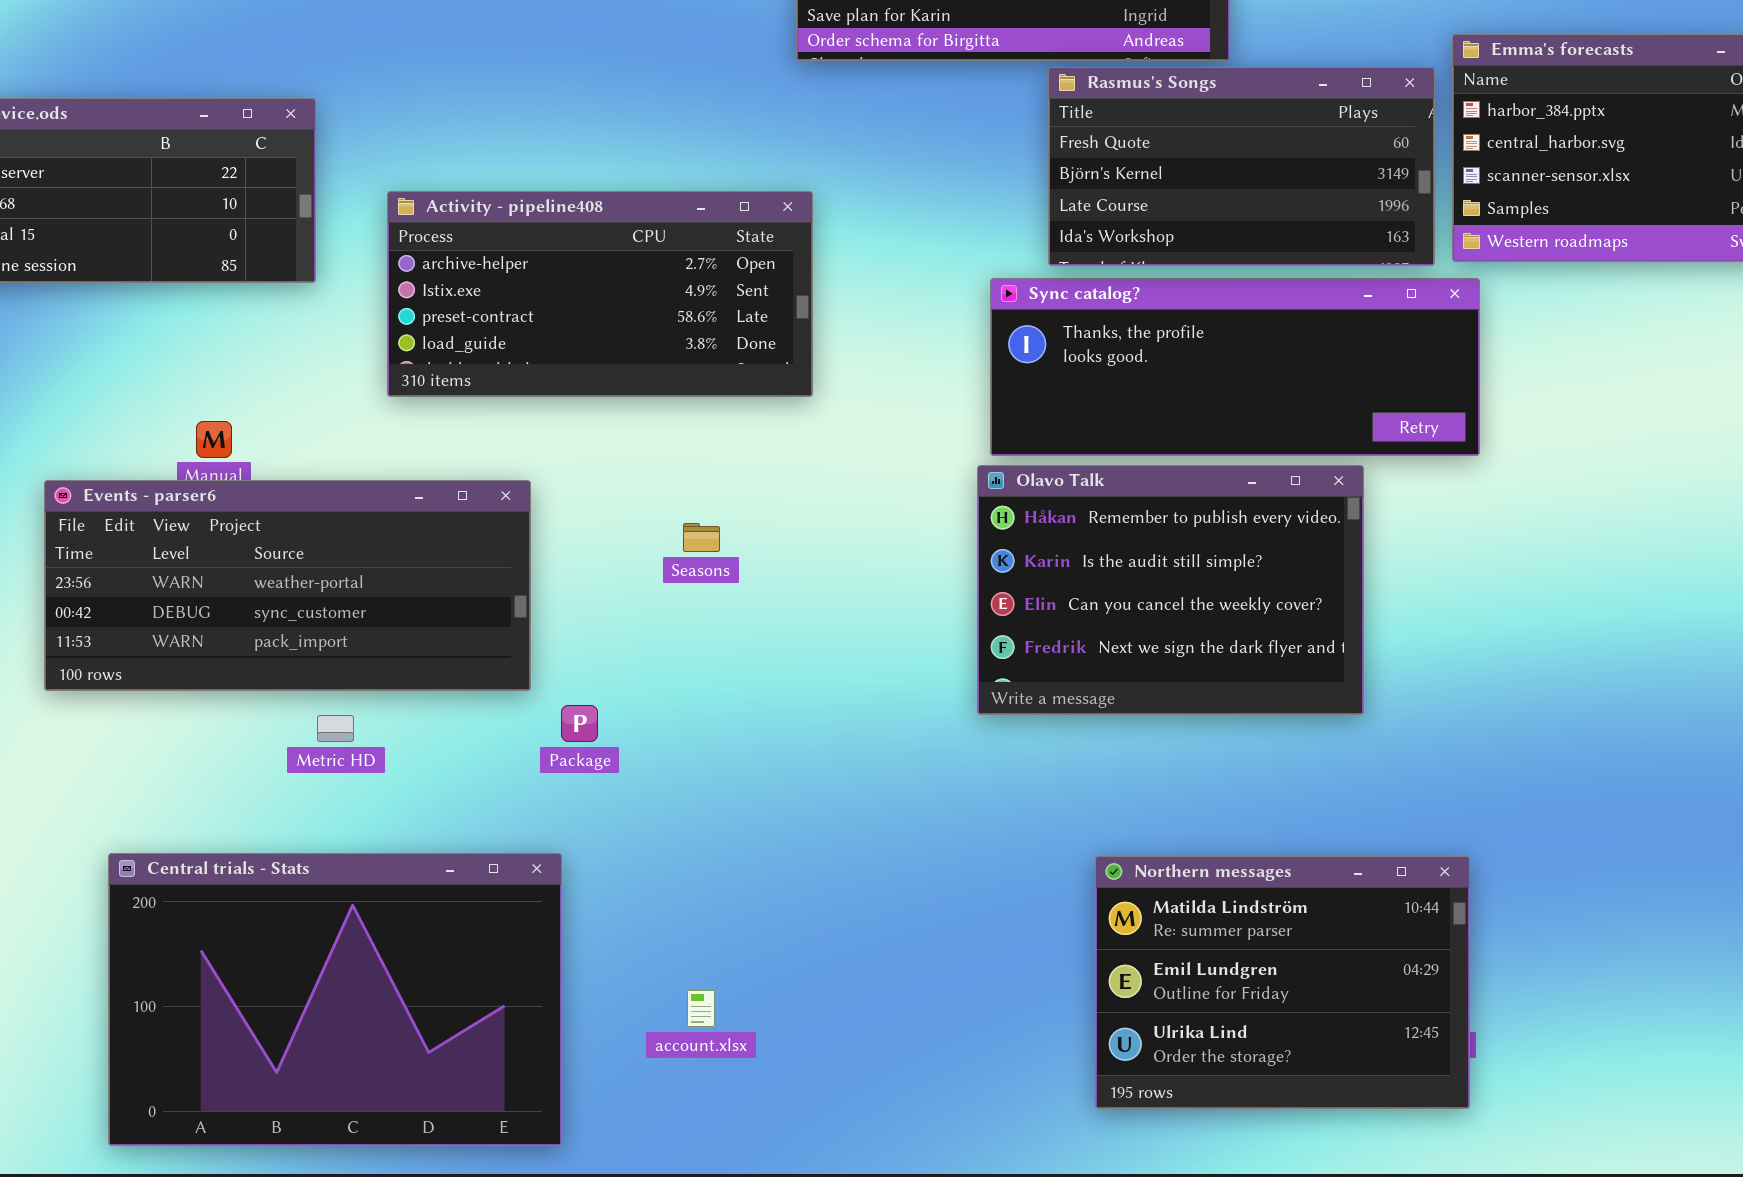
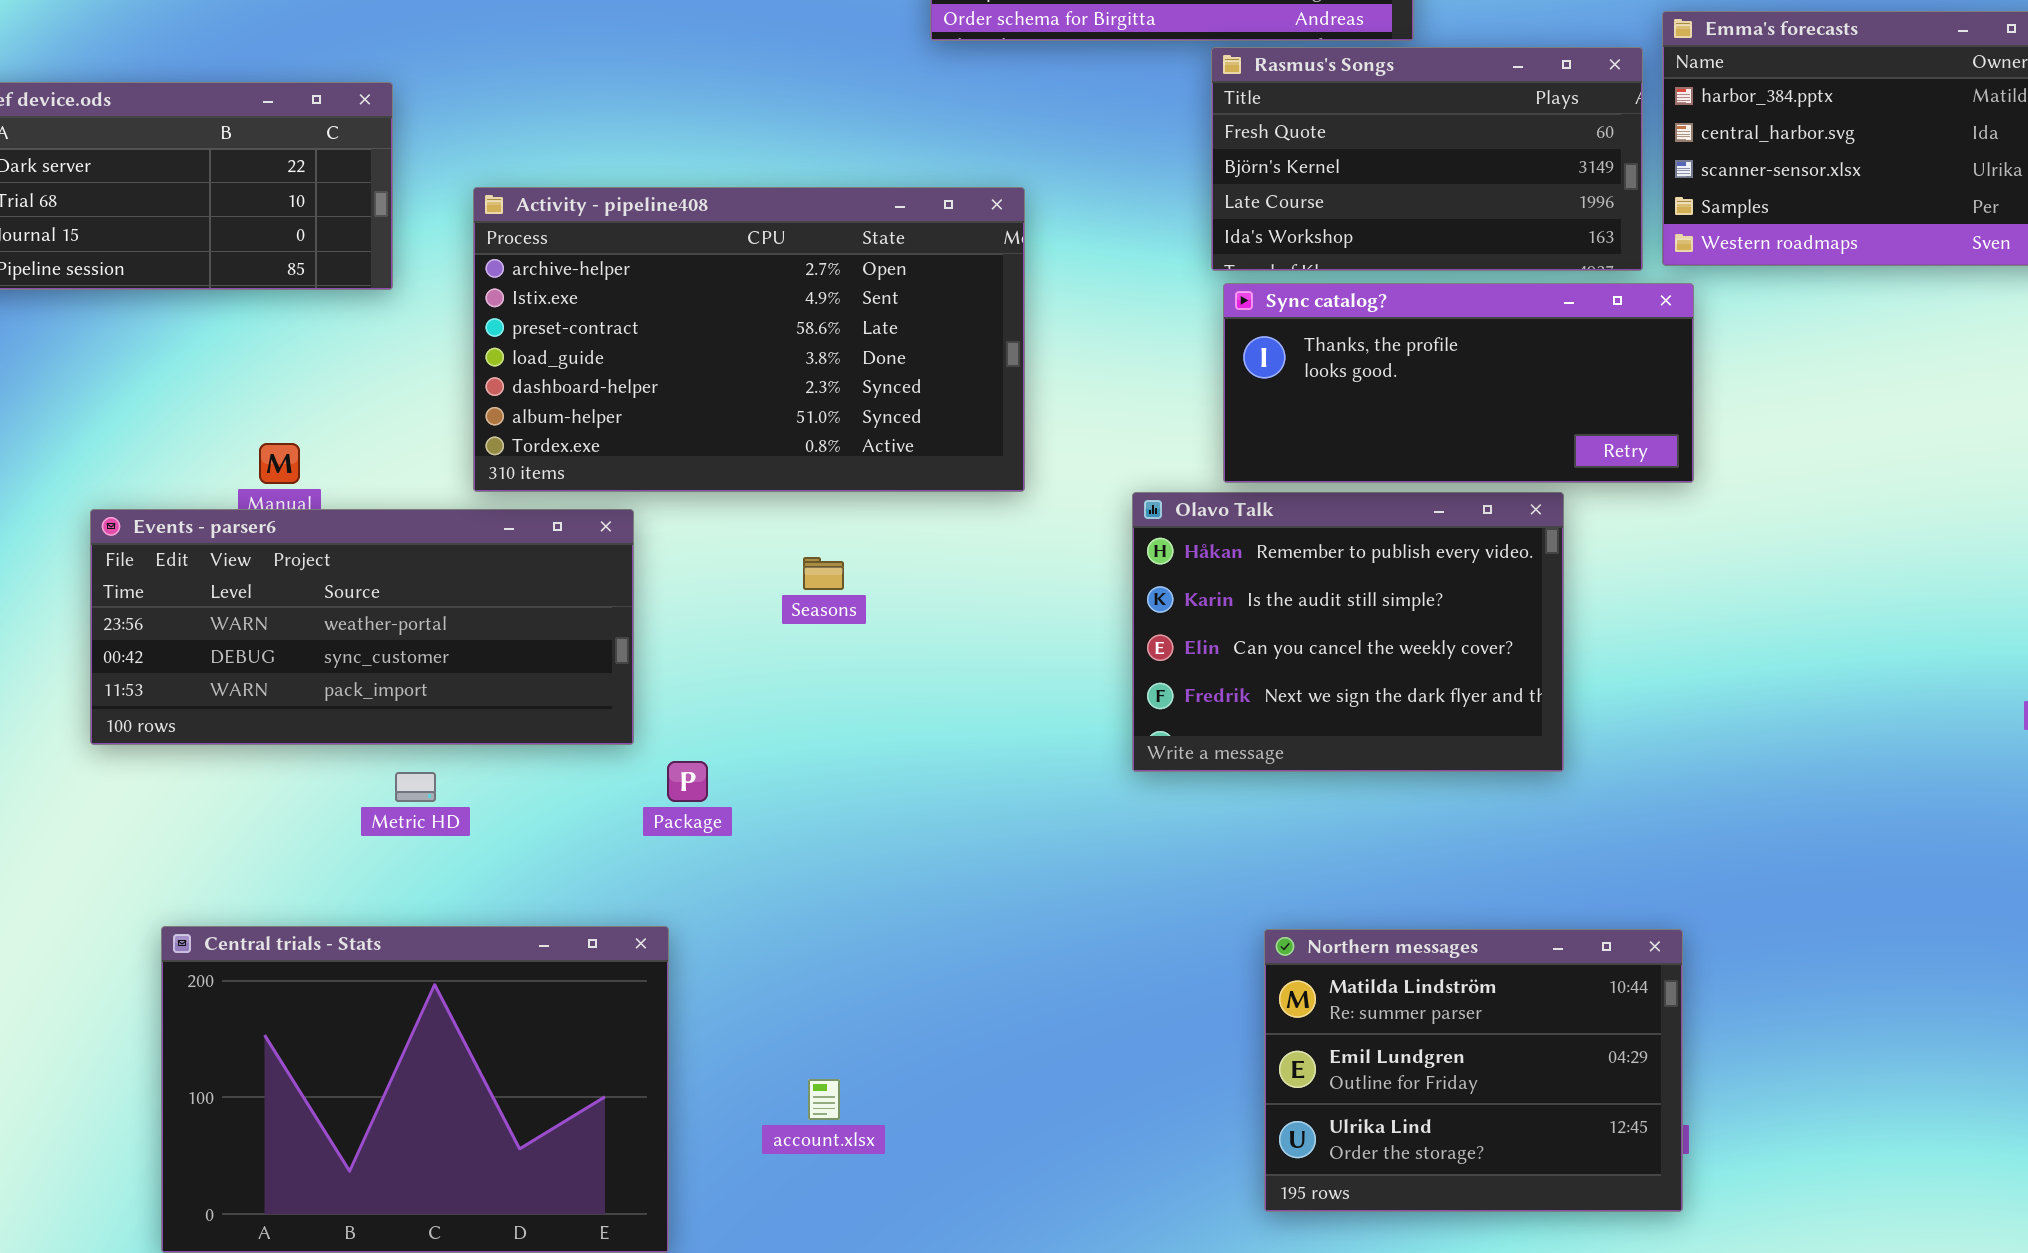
Activity - pipeline408: [387,191,813,397] -> [473,187,1025,492], resized
Sync catalog?: [990,278,1480,456] -> [1223,283,1694,483], resized

